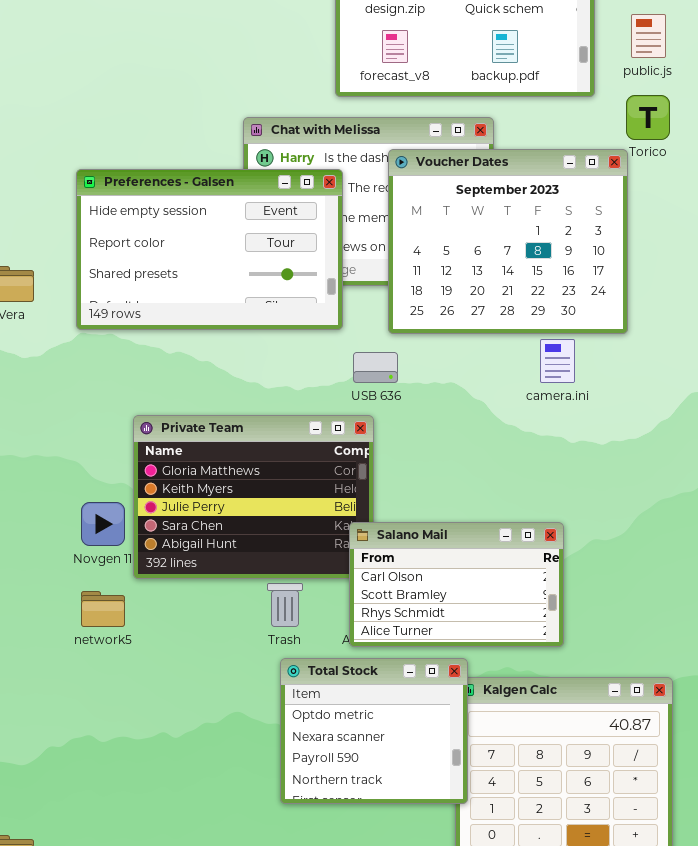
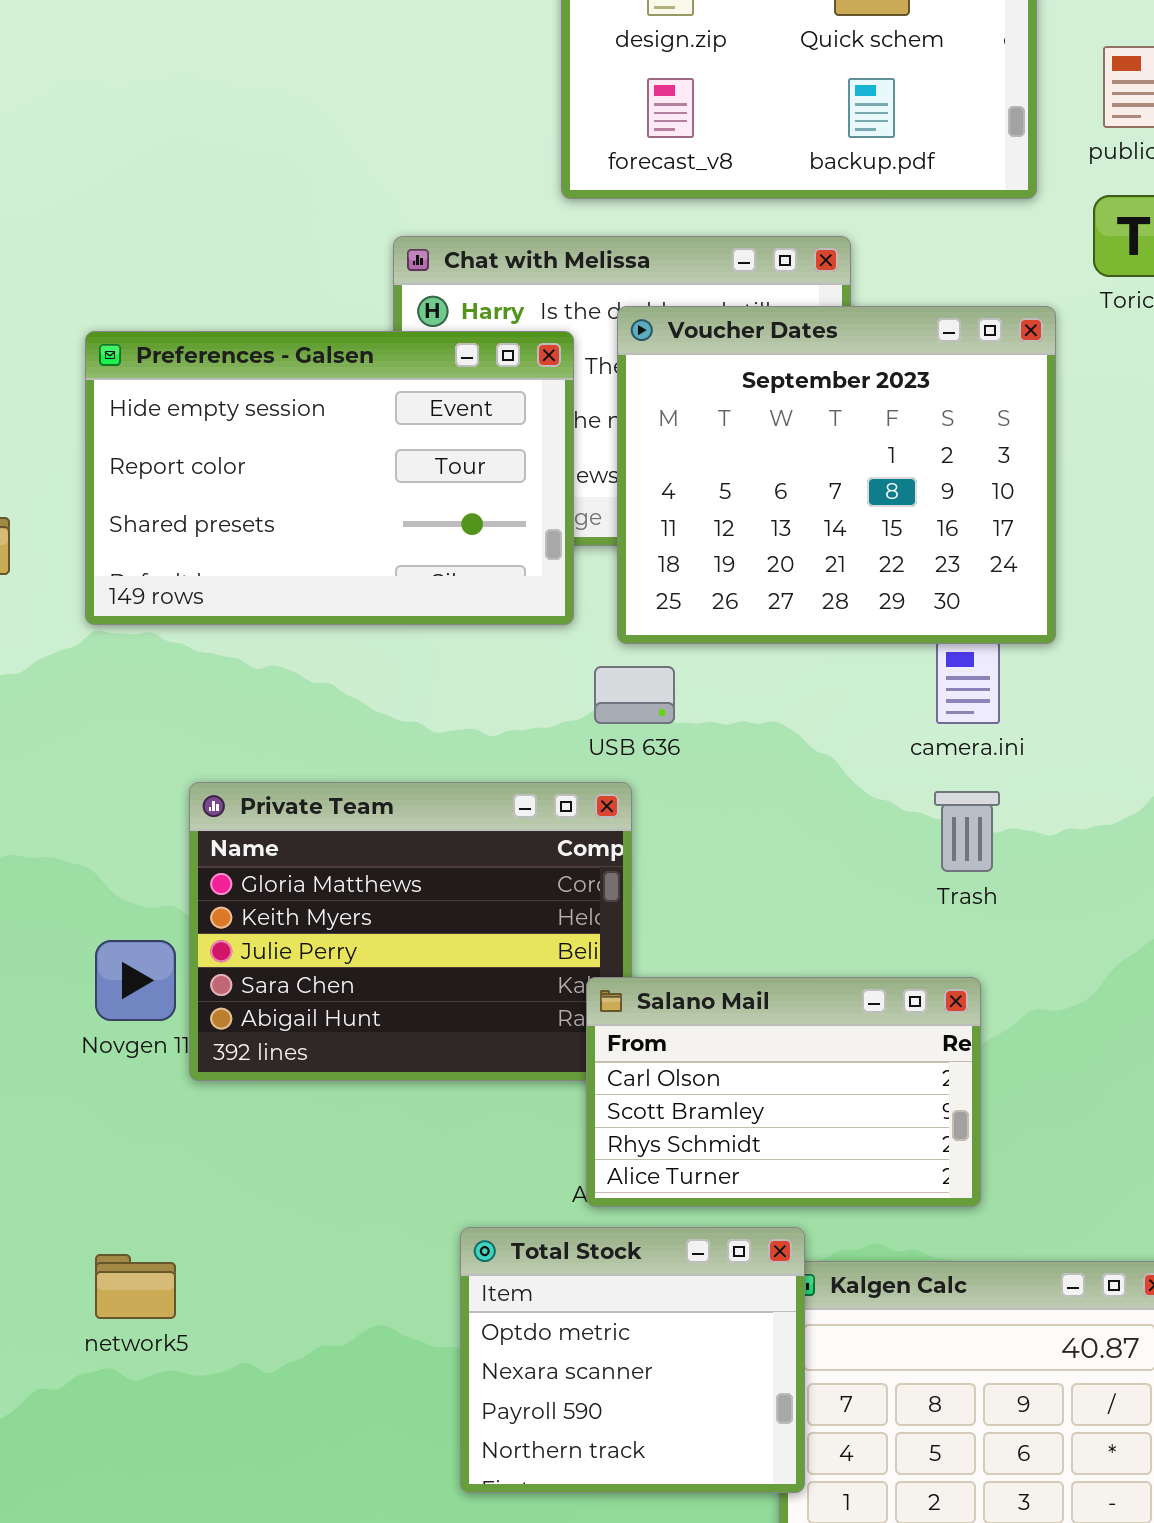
Voucher Dates: [388,149,628,334] -> [617,306,1056,644], moved
Trash: [267,583,303,627] -> [934,791,1000,872], moved
network5: [81,591,125,627] -> [95,1254,176,1319], moved

